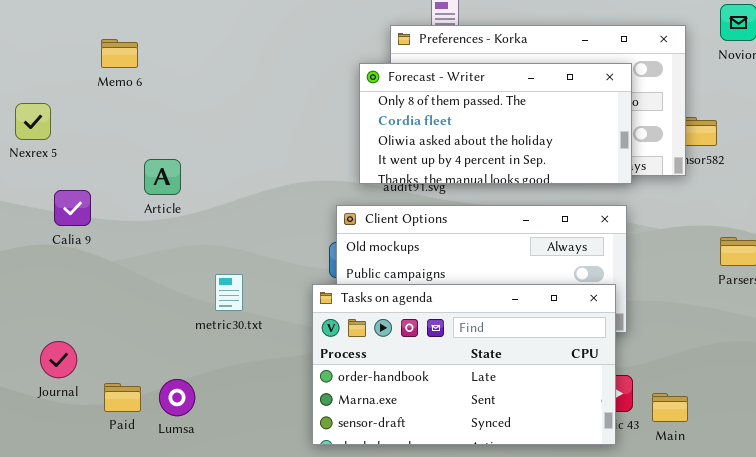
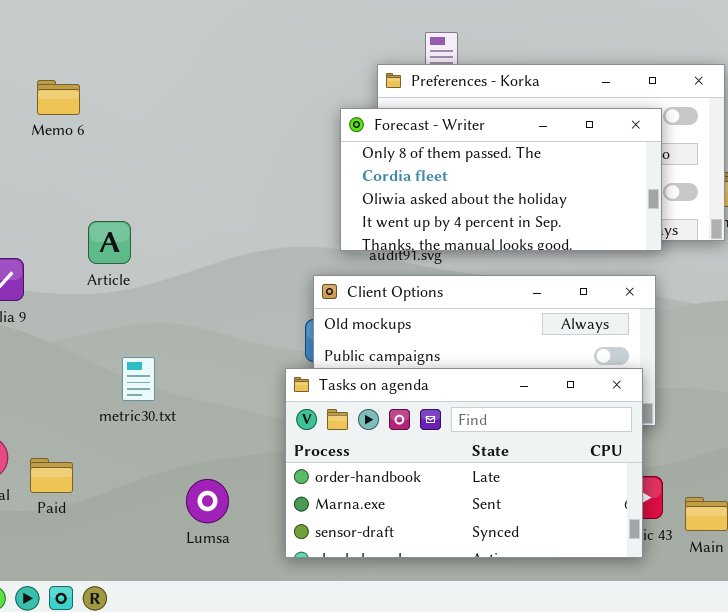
metric30.txt: [215,274,243,311] -> [122,357,155,401], moved
Lumsa: [159,379,195,416] -> [186,479,229,523], moved
Paid: [104,383,141,412] -> [30,458,73,493], moved

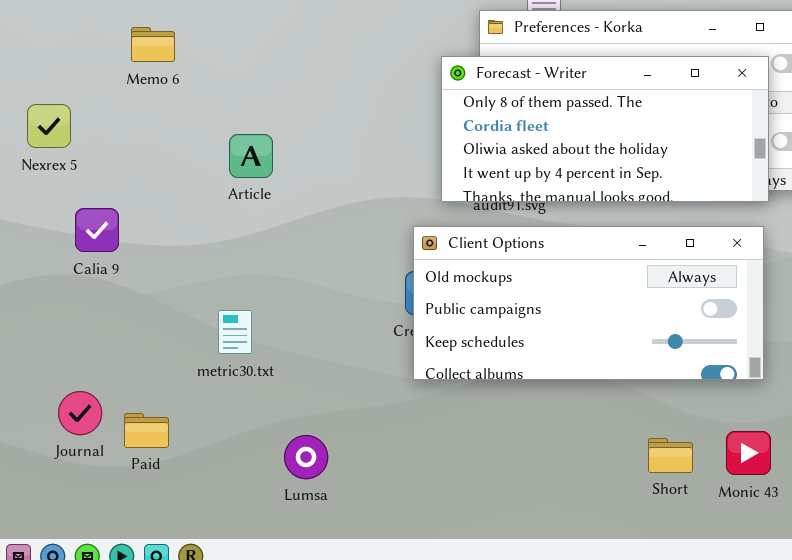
Article: [88,221,131,264] -> [229,134,273,178], moved
Tasks on agenda: [285,368,643,558] -> none, closed

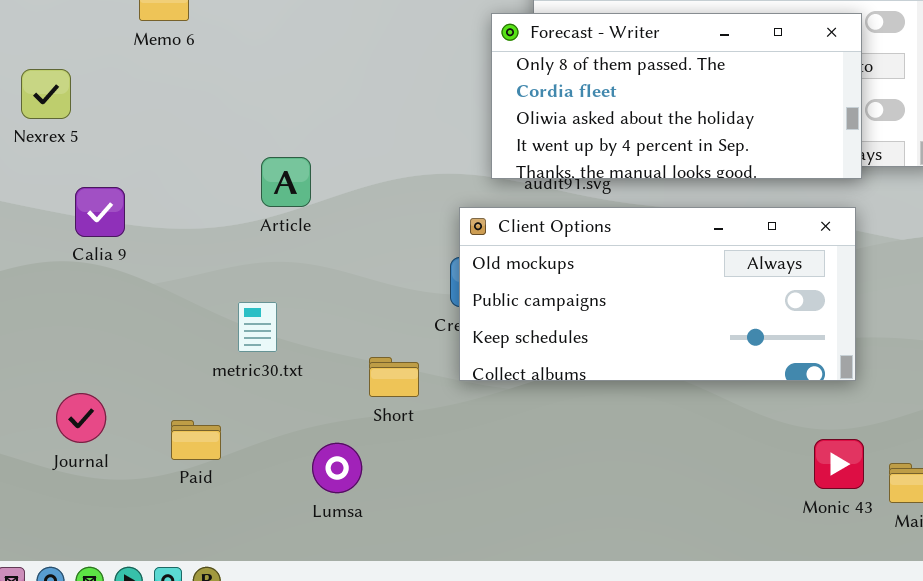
Article: [229,134,273,178] -> [261,157,311,207], moved
Paid: [124,413,169,448] -> [171,420,221,460], moved
Short: [648,438,693,473] -> [369,357,419,397], moved

